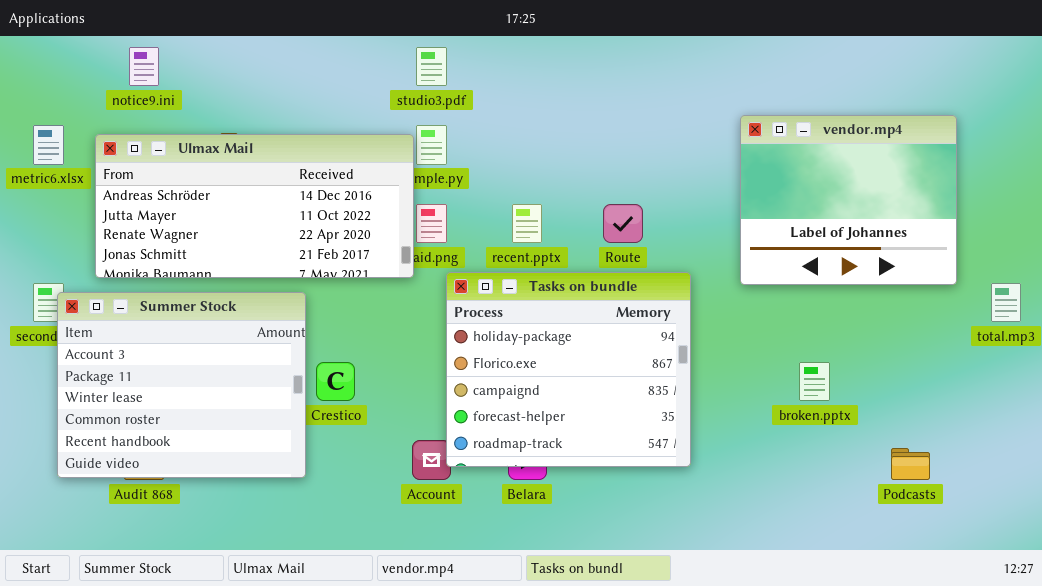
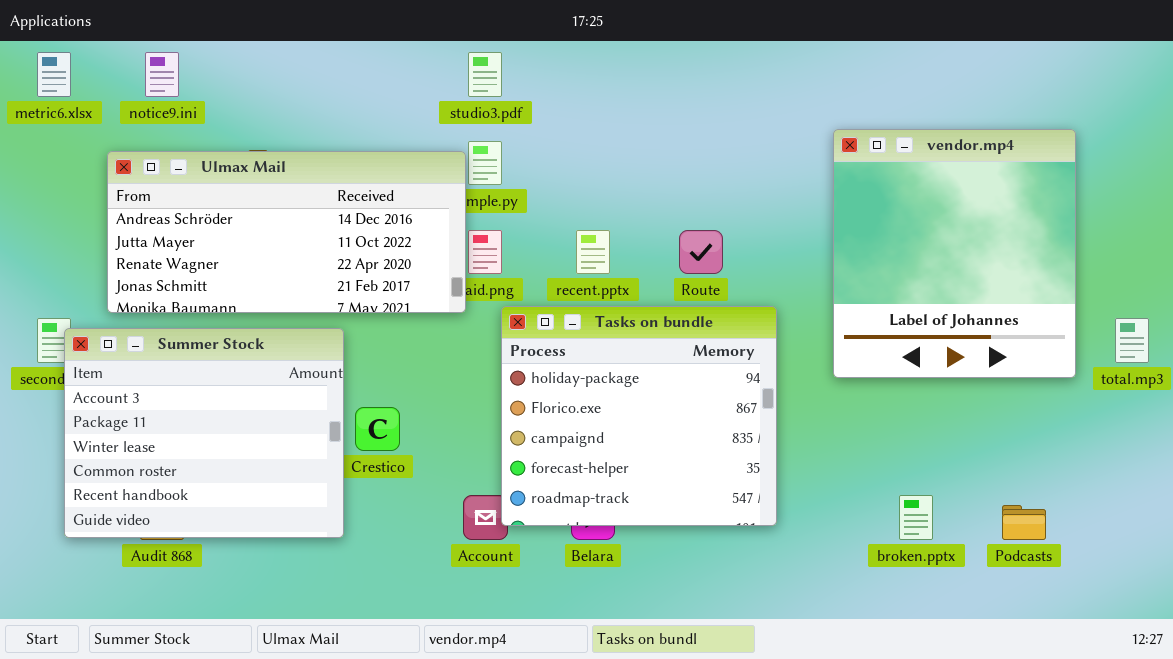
vendor.mp4: [740,115,957,285] -> [833,129,1076,378], resized
metric6.xlsx: [33,125,64,165] -> [37,52,71,97], moved
broken.pptx: [799,362,830,401] -> [899,495,933,540], moved

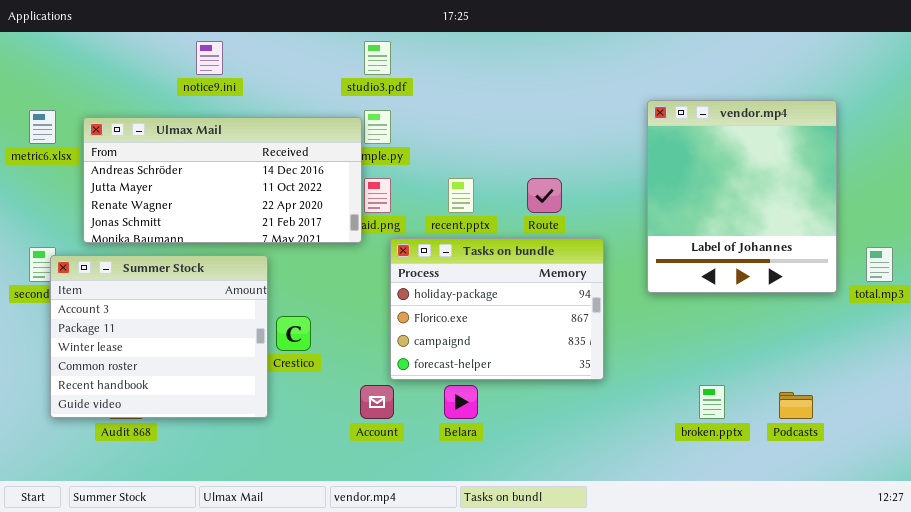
metric6.xlsx: [37,52,71,97] -> [29,110,56,144], moved
notice9.ini: [145,52,179,97] -> [196,41,223,75], moved
Tasks on bundle: [501,306,777,526] -> [390,238,604,380], resized

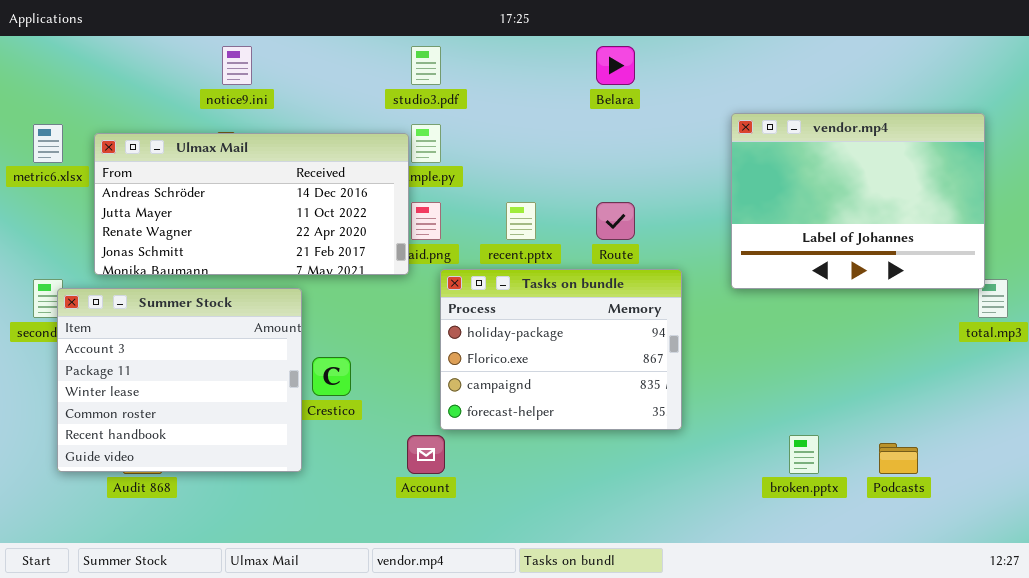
vendor.mp4: [647,100,837,293] -> [731,113,985,289], resized
Belara: [444,385,478,419] -> [596,46,635,85], moved

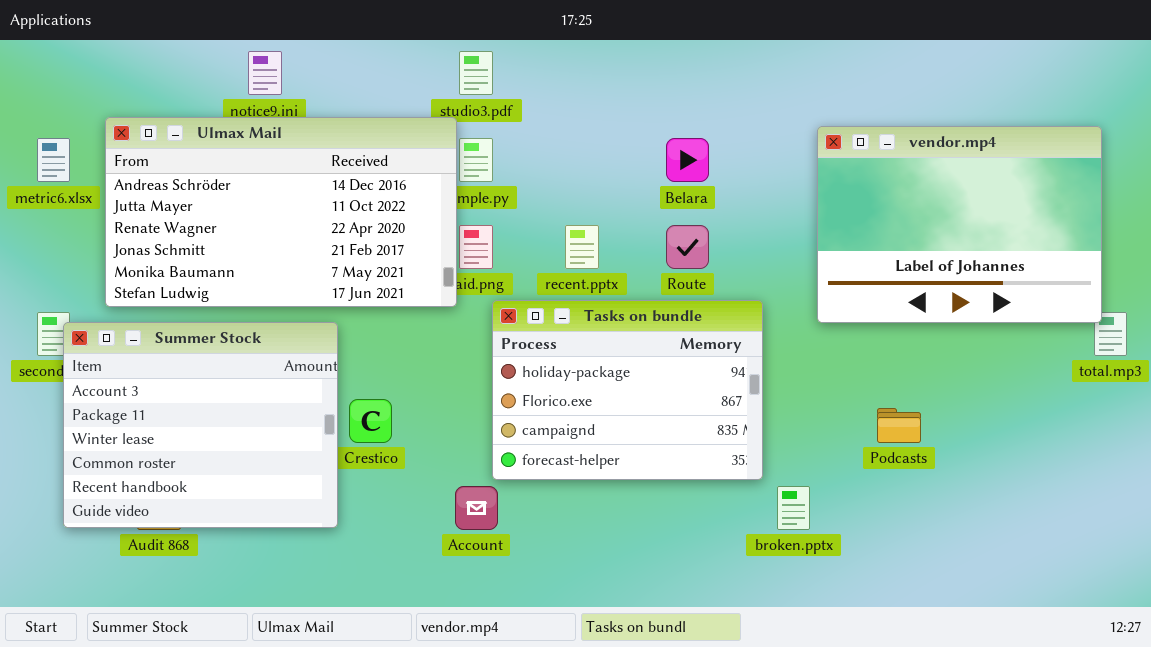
Belara: [596,46,635,85] -> [666,138,709,182], moved
Ulmax Mail: [94,133,409,275] -> [105,117,457,307], resized
broken.pptx: [789,435,819,474] -> [777,486,810,530], moved
Podcasts: [879,443,918,474] -> [877,408,921,443], moved

